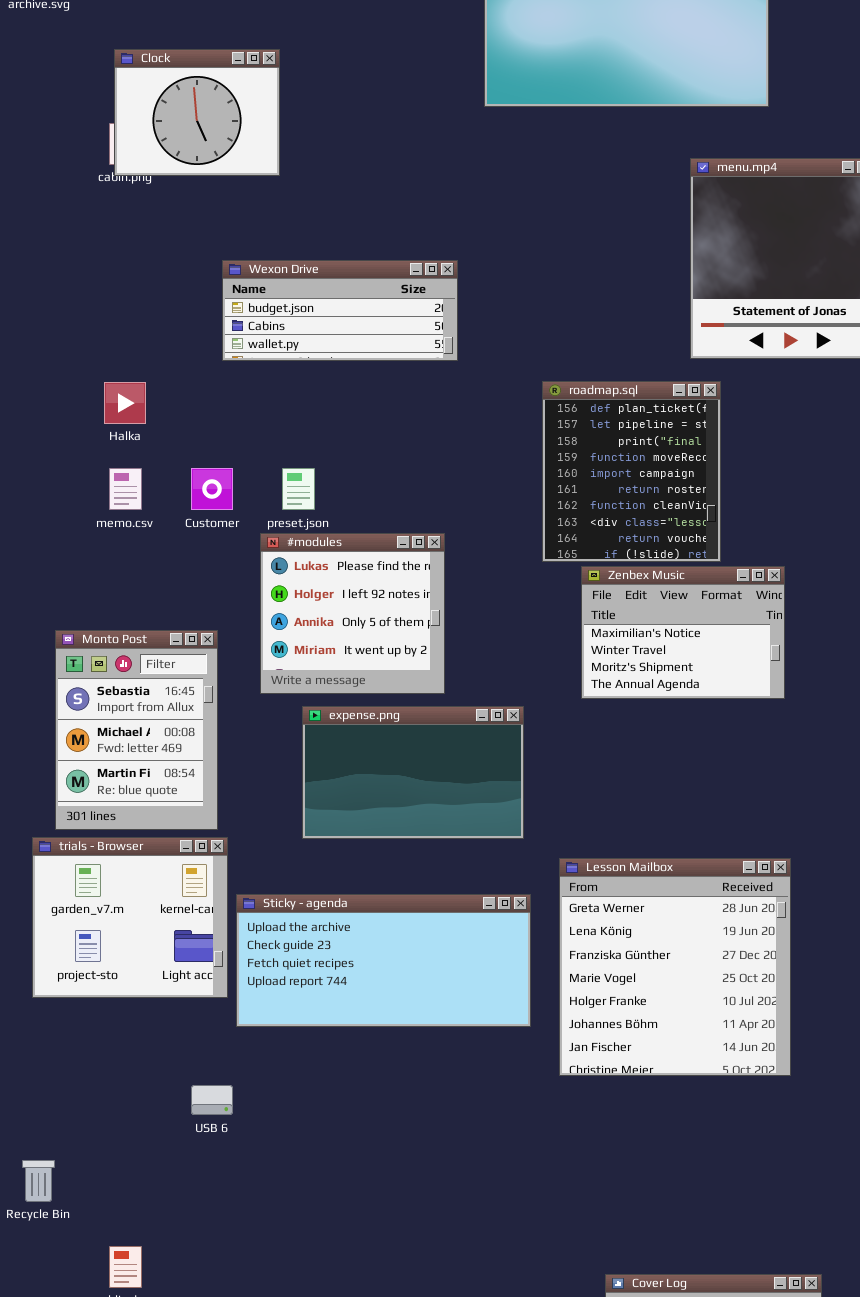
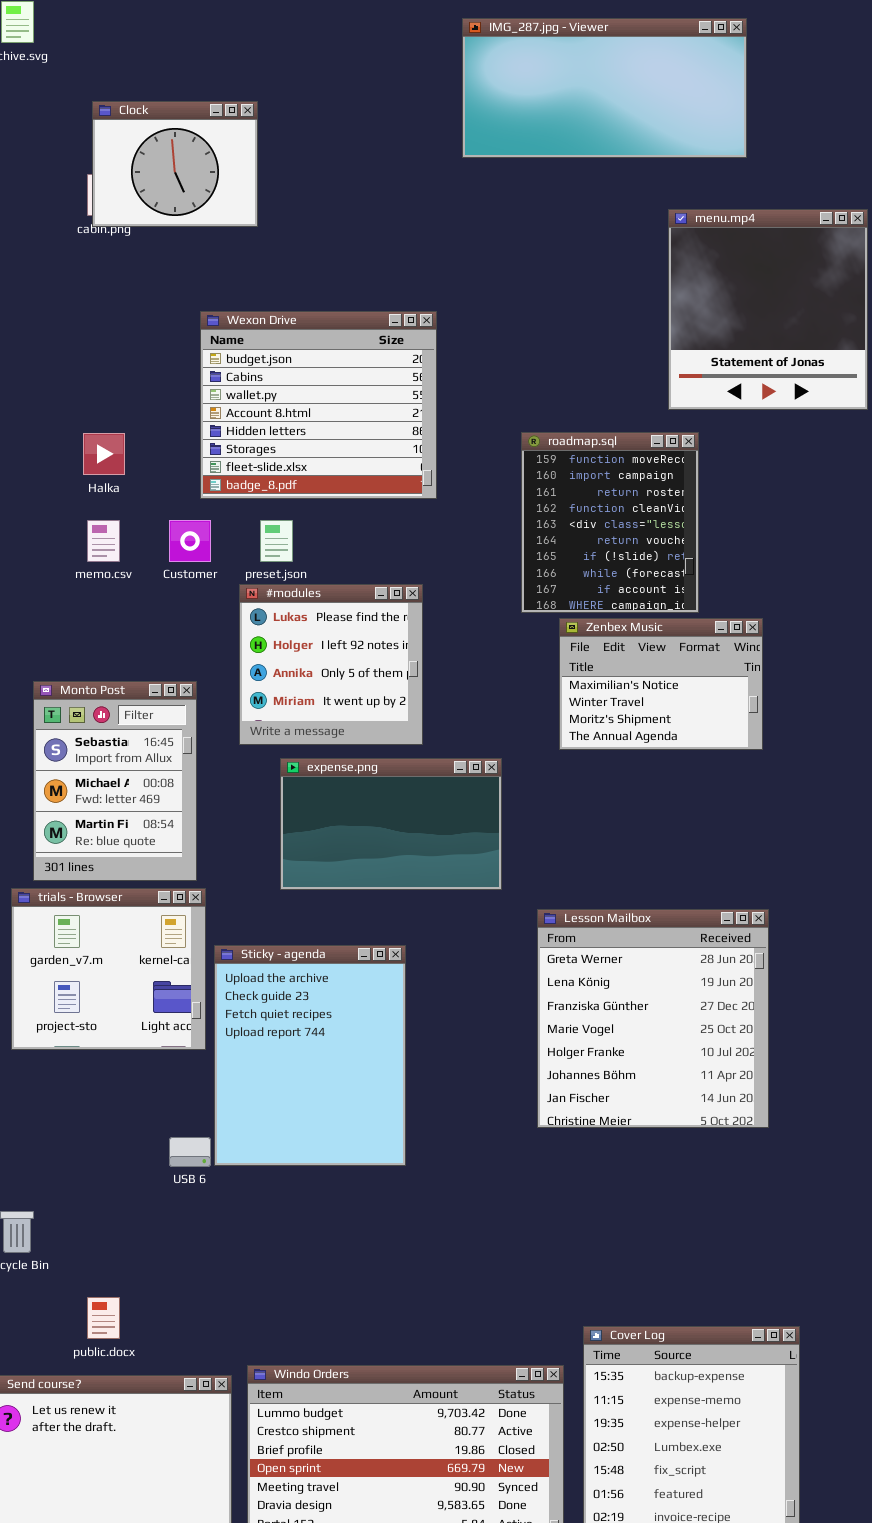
Wexon Drive: [222,260,458,361] -> [200,311,437,499], resized
roadmap.sql: [542,381,721,562] -> [521,432,699,613], scrolled down 3 rows
Sticky - agenda: [236,894,531,1027] -> [214,945,406,1166], resized

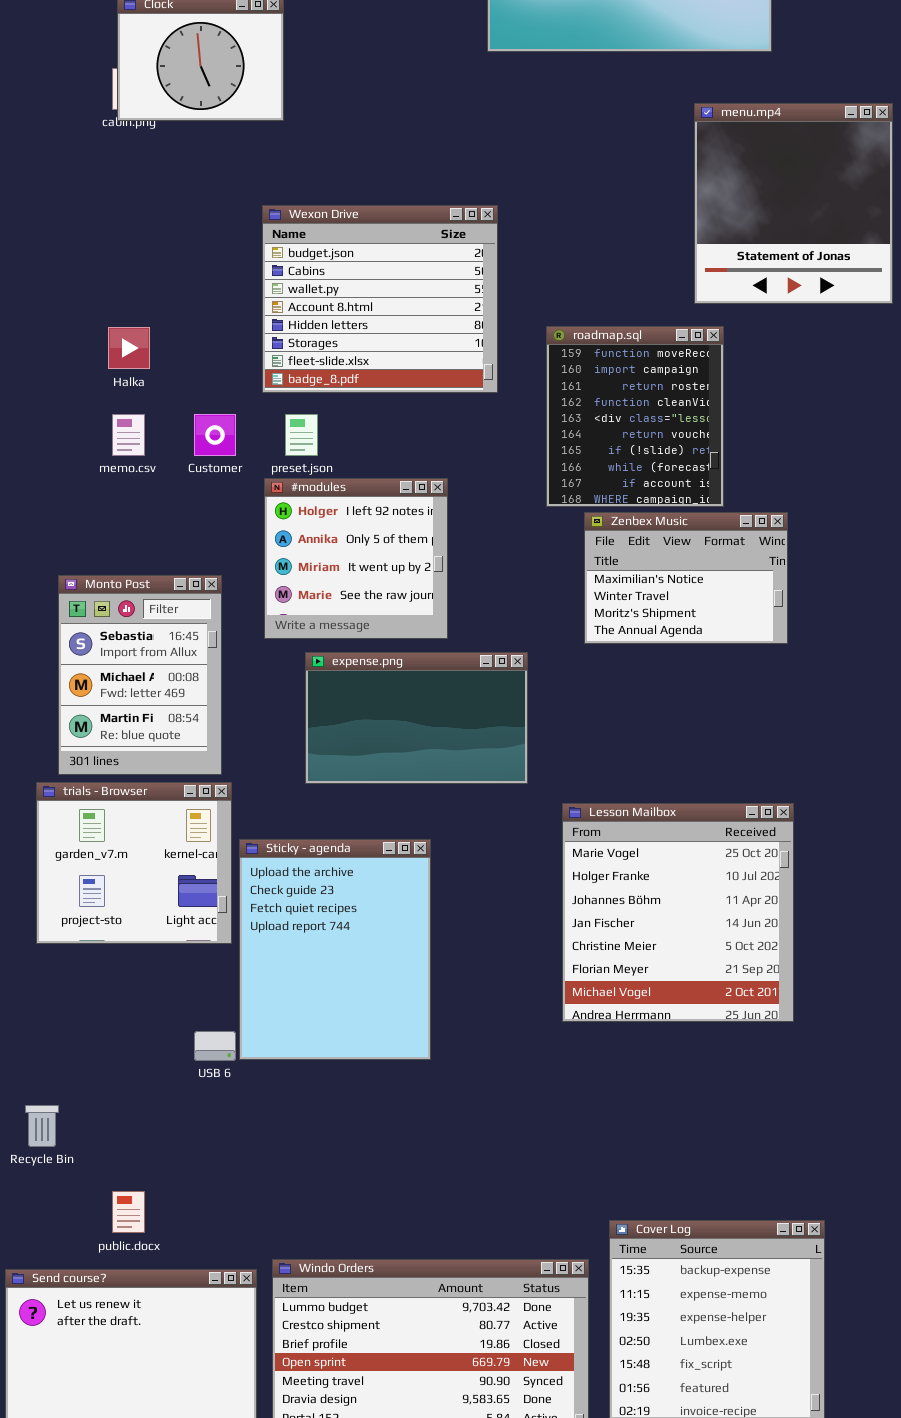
Wexon Drive: [200,311,437,499] -> [262,205,498,393], moved
#modules: [239,584,423,745] -> [264,478,448,639], scrolled down 1 row
Lesson Mailbox: [537,909,769,1128] -> [562,803,794,1022], scrolled down 3 rows

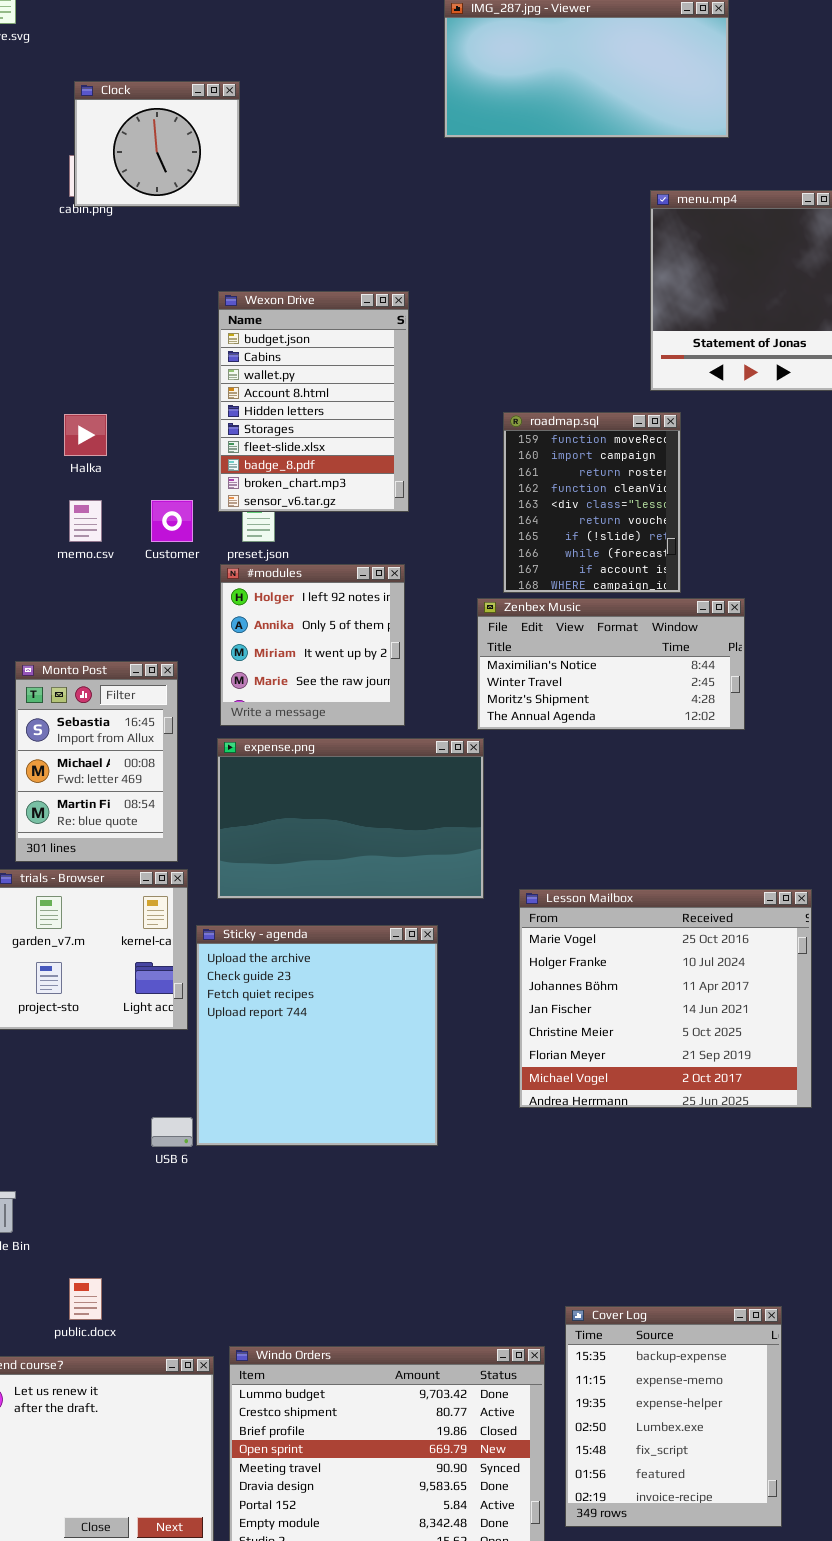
Wexon Drive: [262,205,498,393] -> [218,291,409,512], resized
Zenbex Music: [584,512,788,644] -> [477,598,745,730], resized
expense.png: [305,652,528,784] -> [217,738,484,899], resized
Lesson Mailbox: [562,803,794,1022] -> [519,889,812,1108], resized
Sticky - agenda: [239,839,431,1060] -> [196,925,438,1146], resized

